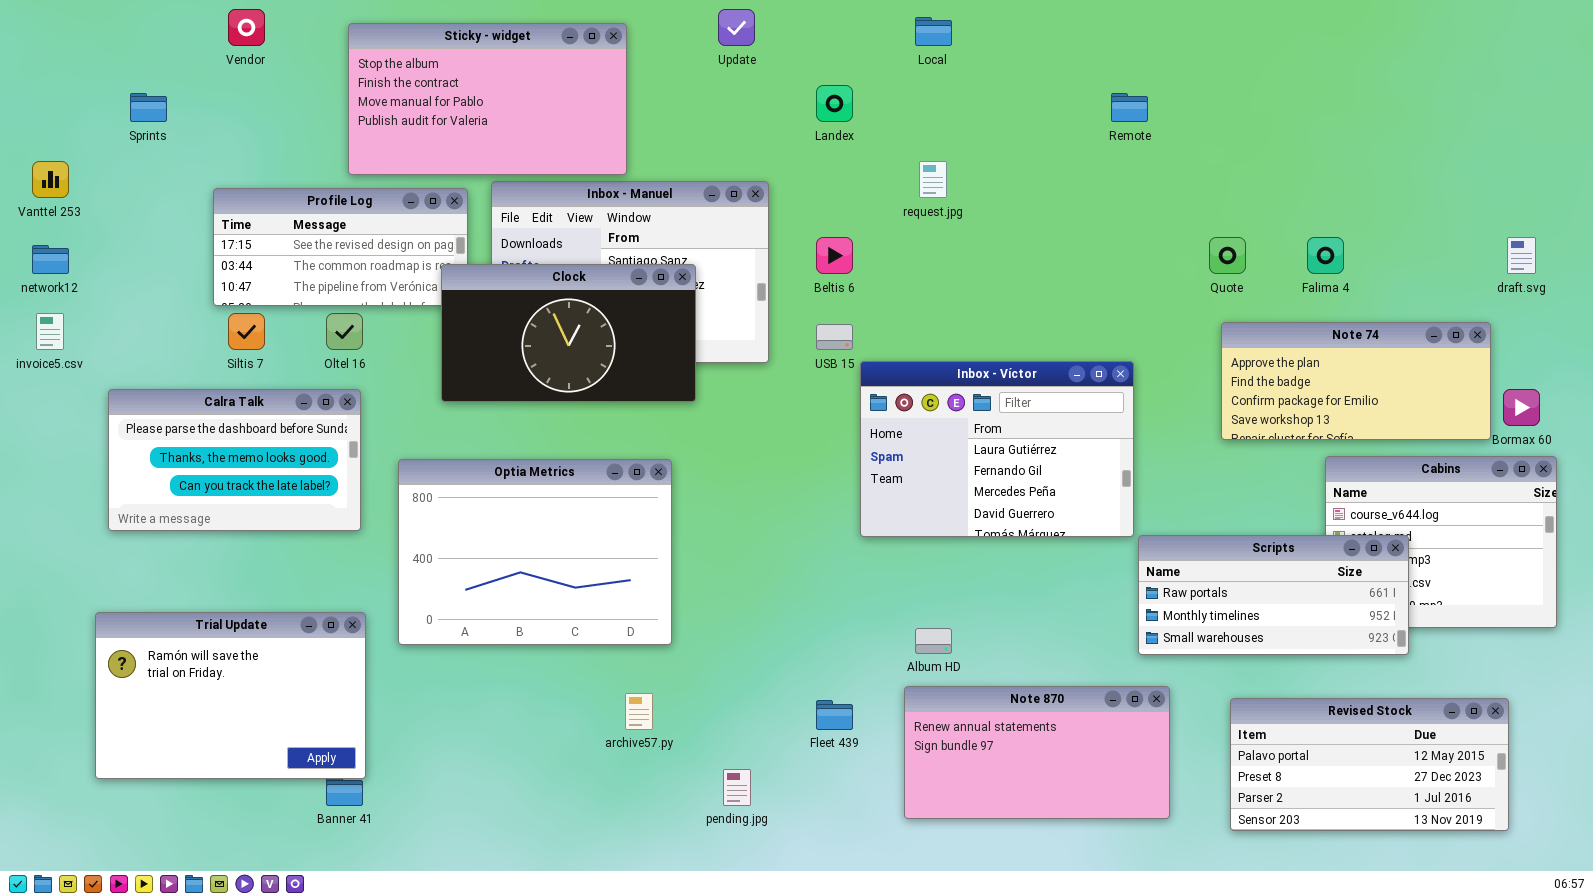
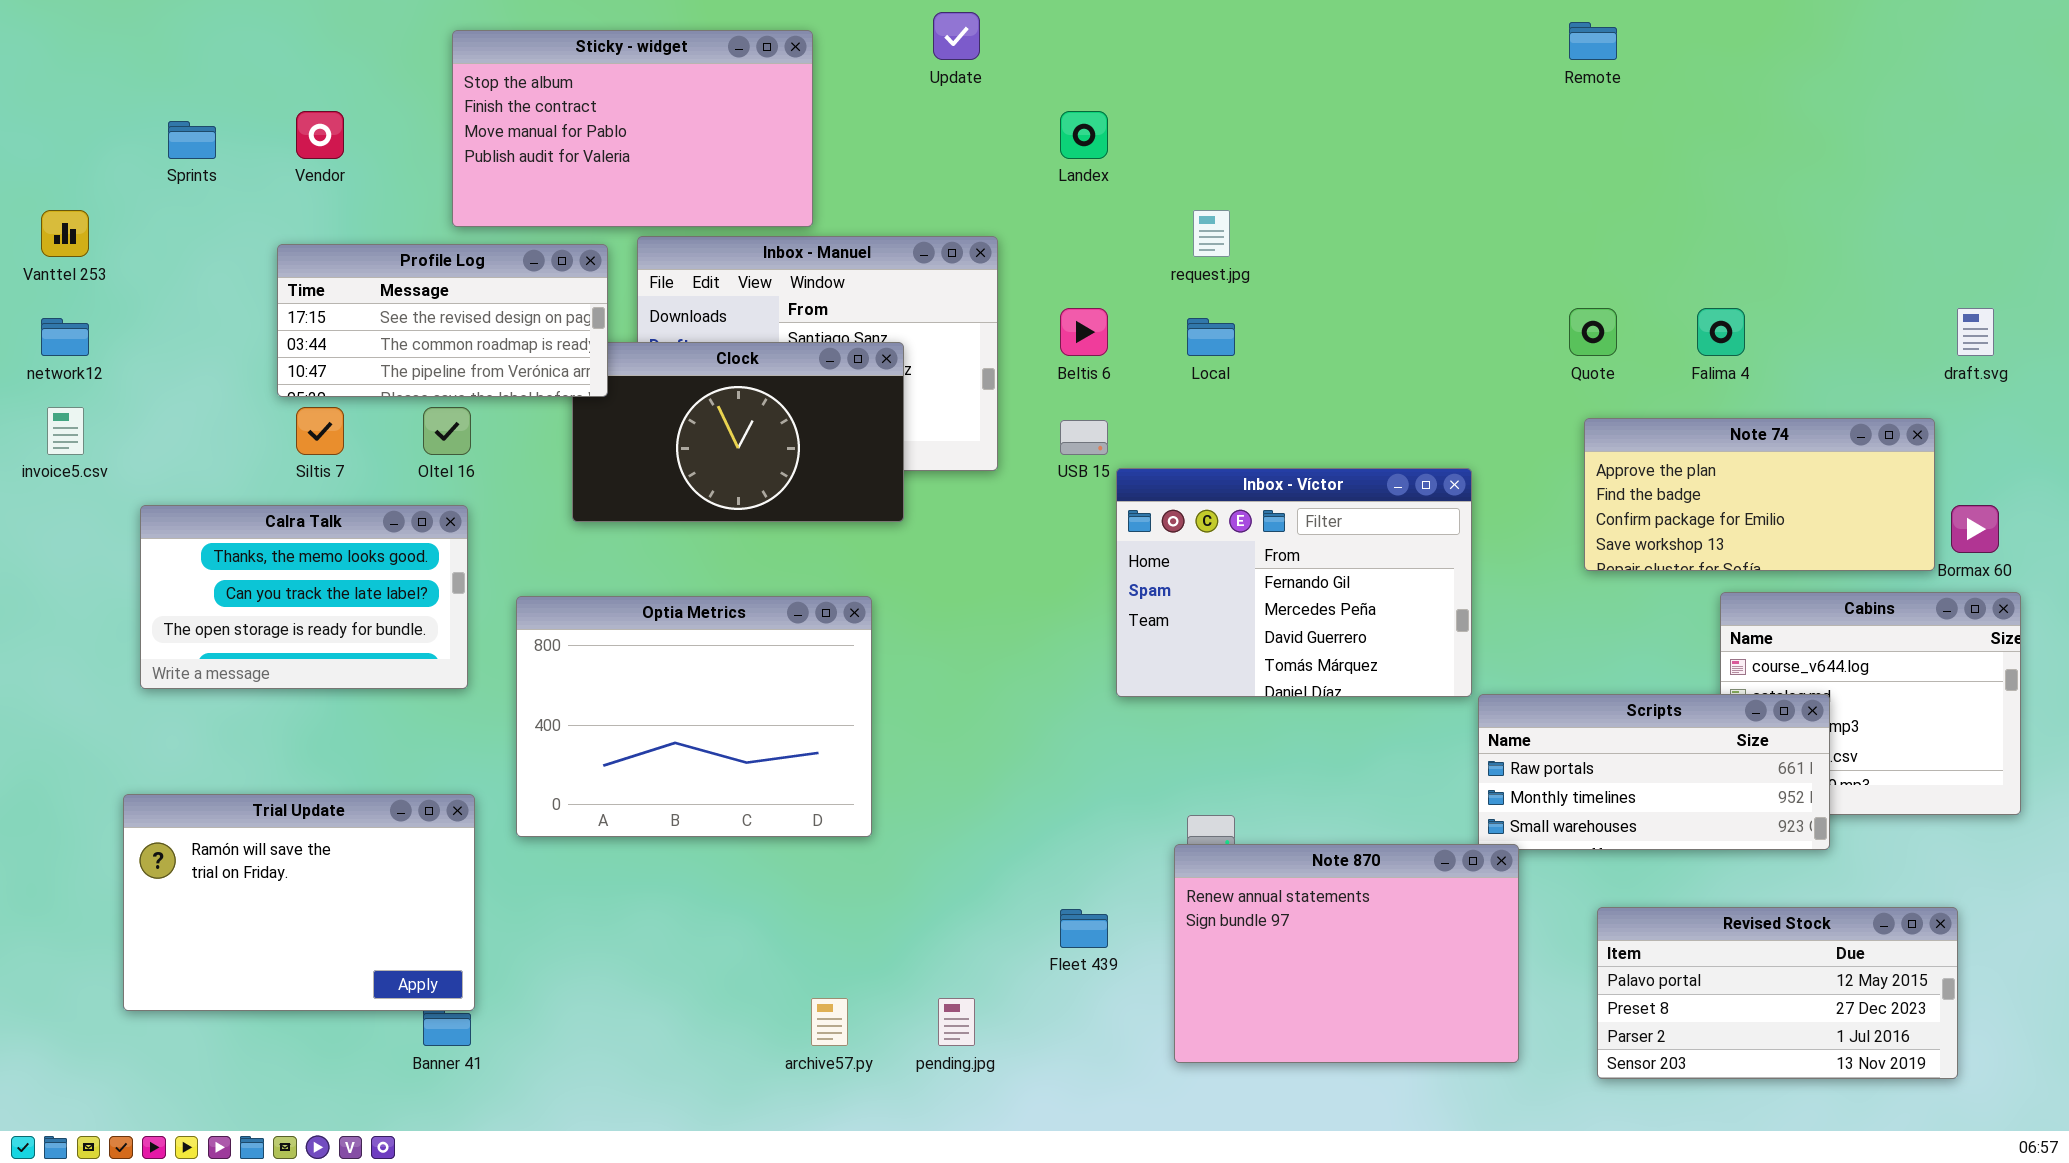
Vendor: [228,9,265,46] -> [296,111,344,159], moved
Local: [915,17,952,46] -> [1187,318,1235,356], moved
Remote: [1111,93,1148,122] -> [1569,22,1617,60], moved
Profile Log: [213,188,468,306] -> [277,244,608,397], raised
Inbox - Víctor: [860,361,1134,537] -> [1116,468,1472,697], scrolled down 1 row
Calra Talk: [108,389,361,531] -> [140,505,468,689], scrolled down 1 row
Note 870: [904,686,1170,819] -> [1174,844,1519,1063], resized
archive57.py: [625,693,653,730] -> [811,998,848,1046], moved

